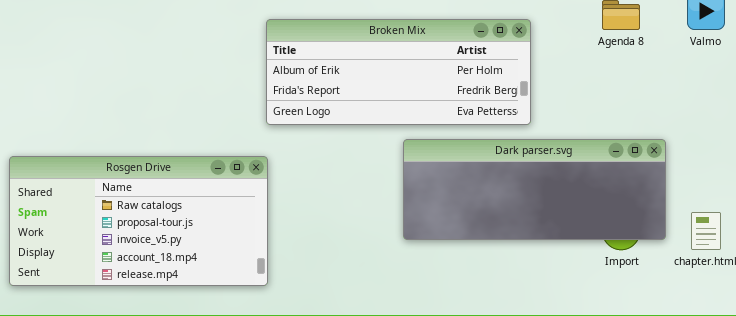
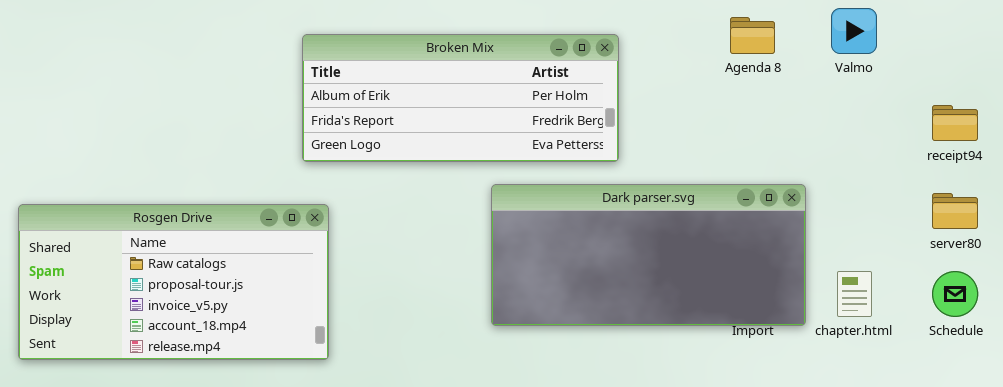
Broken Mix: [266,19,531,125] -> [302,34,619,162], moved
Dark parser.svg: [403,139,666,240] -> [491,184,806,326], resized

